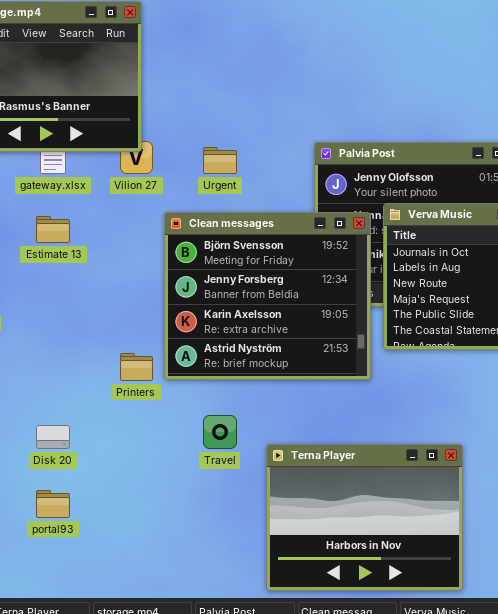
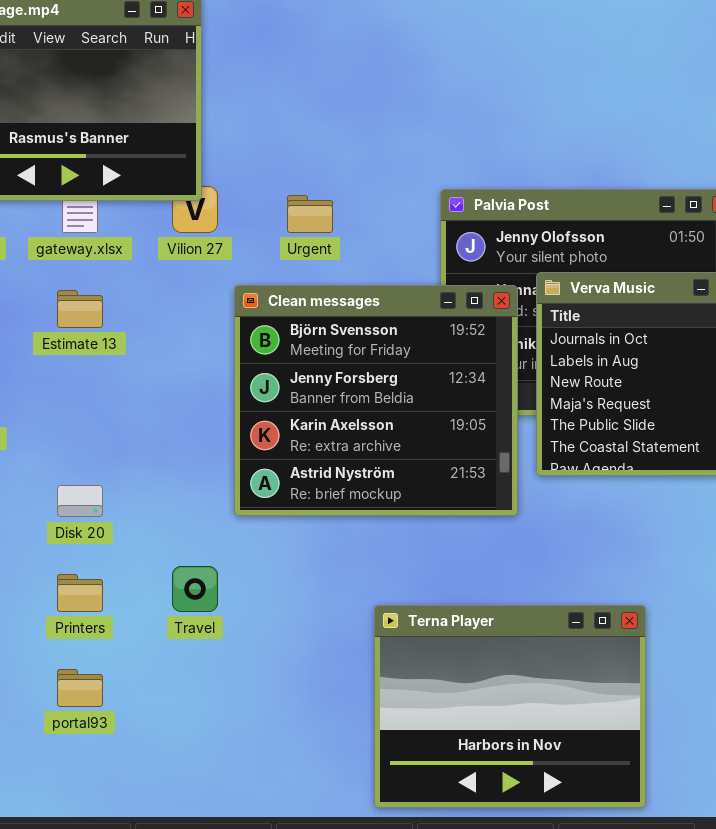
Printers: [120,353,153,381] -> [57,574,103,612], moved
Travel: [203,415,237,449] -> [172,566,218,612], moved
Disk 20: [36,425,70,449] -> [57,485,103,517], moved

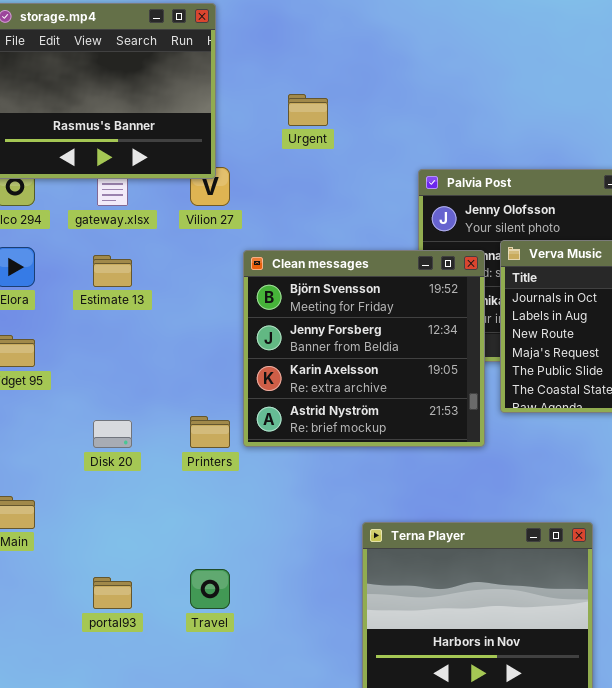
Urgent: [287,195,333,233] -> [288,94,328,126], moved
Travel: [172,566,218,612] -> [190,569,230,609], moved
Printers: [57,574,103,612] -> [190,416,230,448], moved

